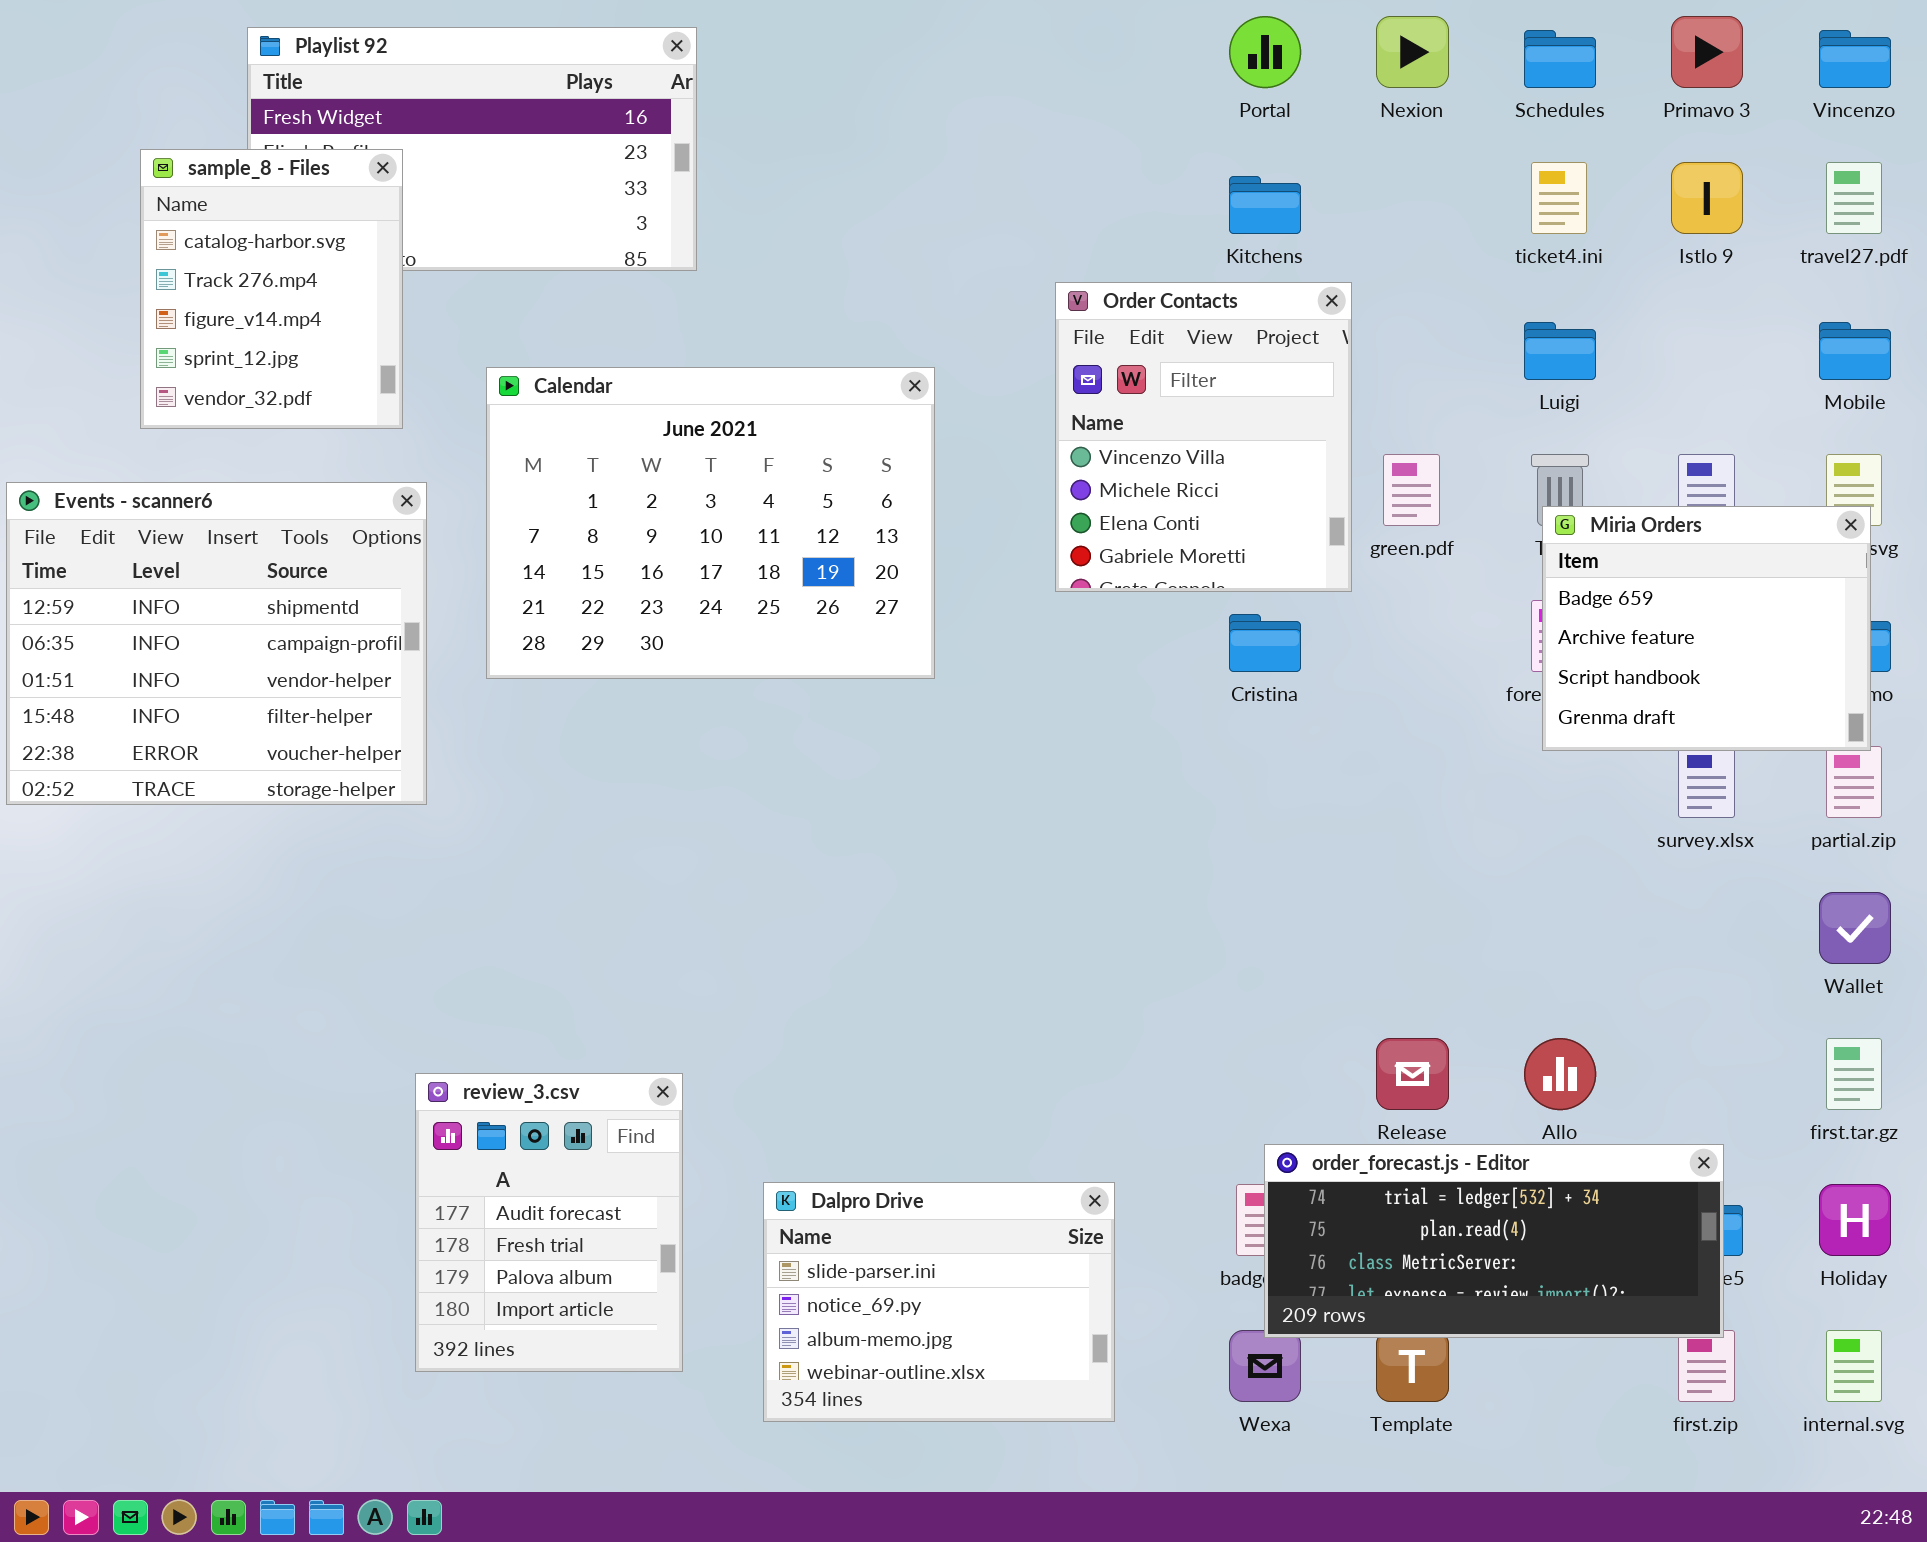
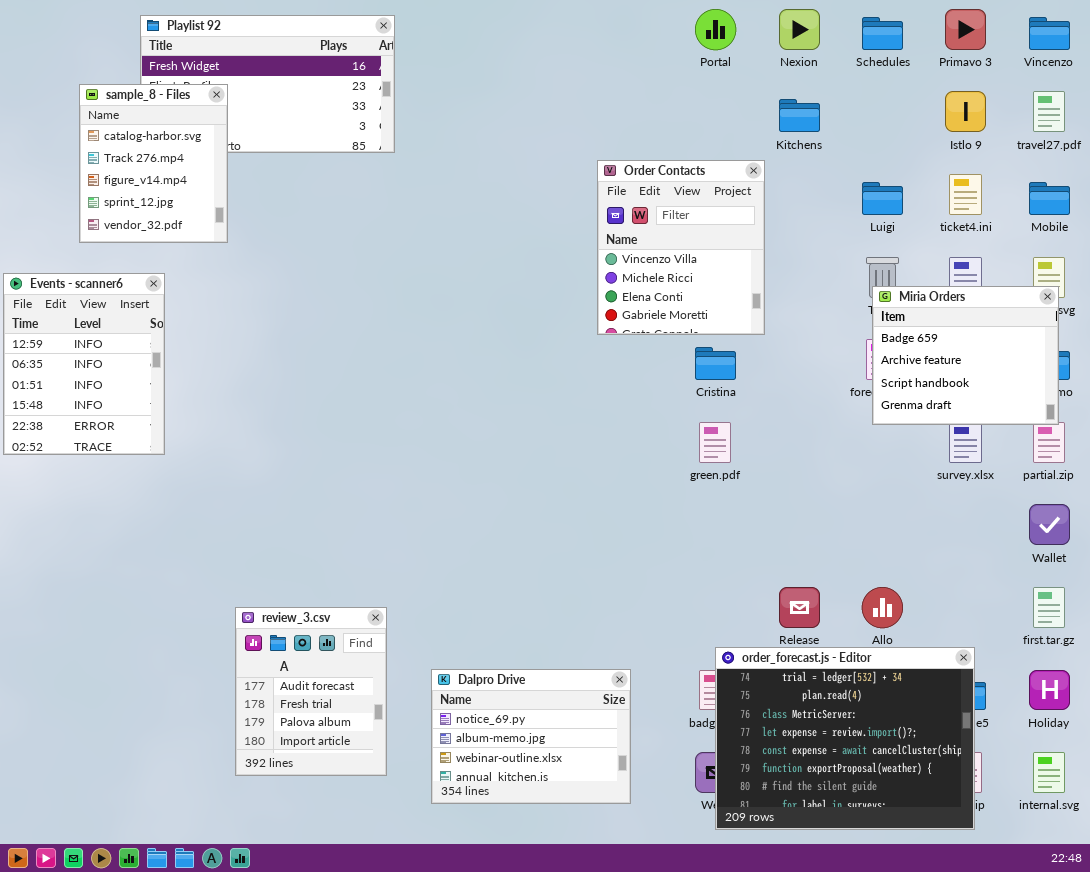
ticket4.ini: [1531,162,1587,234] -> [949,174,982,215], moved
Kitchens: [1229,176,1301,234] -> [779,99,820,132], moved
Calendar: [486,367,935,679] -> none, closed
green.pdf: [1383,454,1440,526] -> [699,422,731,463], moved
Events - scanner6: [6,482,427,805] -> [3,273,165,455], resized
order_forecast.js - Editor: [1264,1144,1724,1338] -> [715,647,975,830], resized
Dalpro Drive: [763,1182,1115,1422] -> [431,669,631,804], scrolled down 1 row

